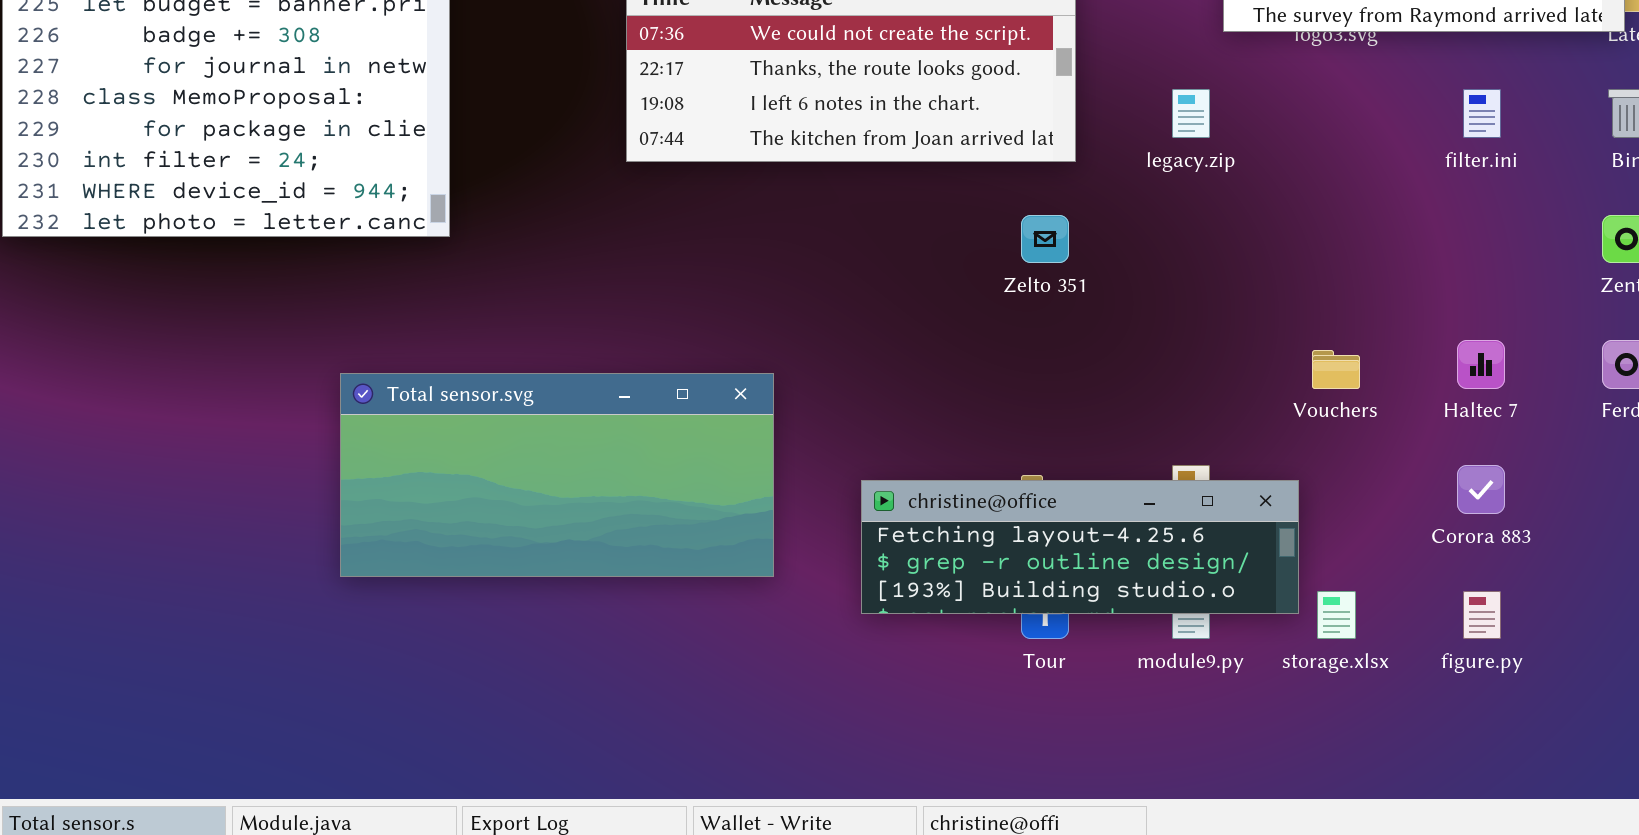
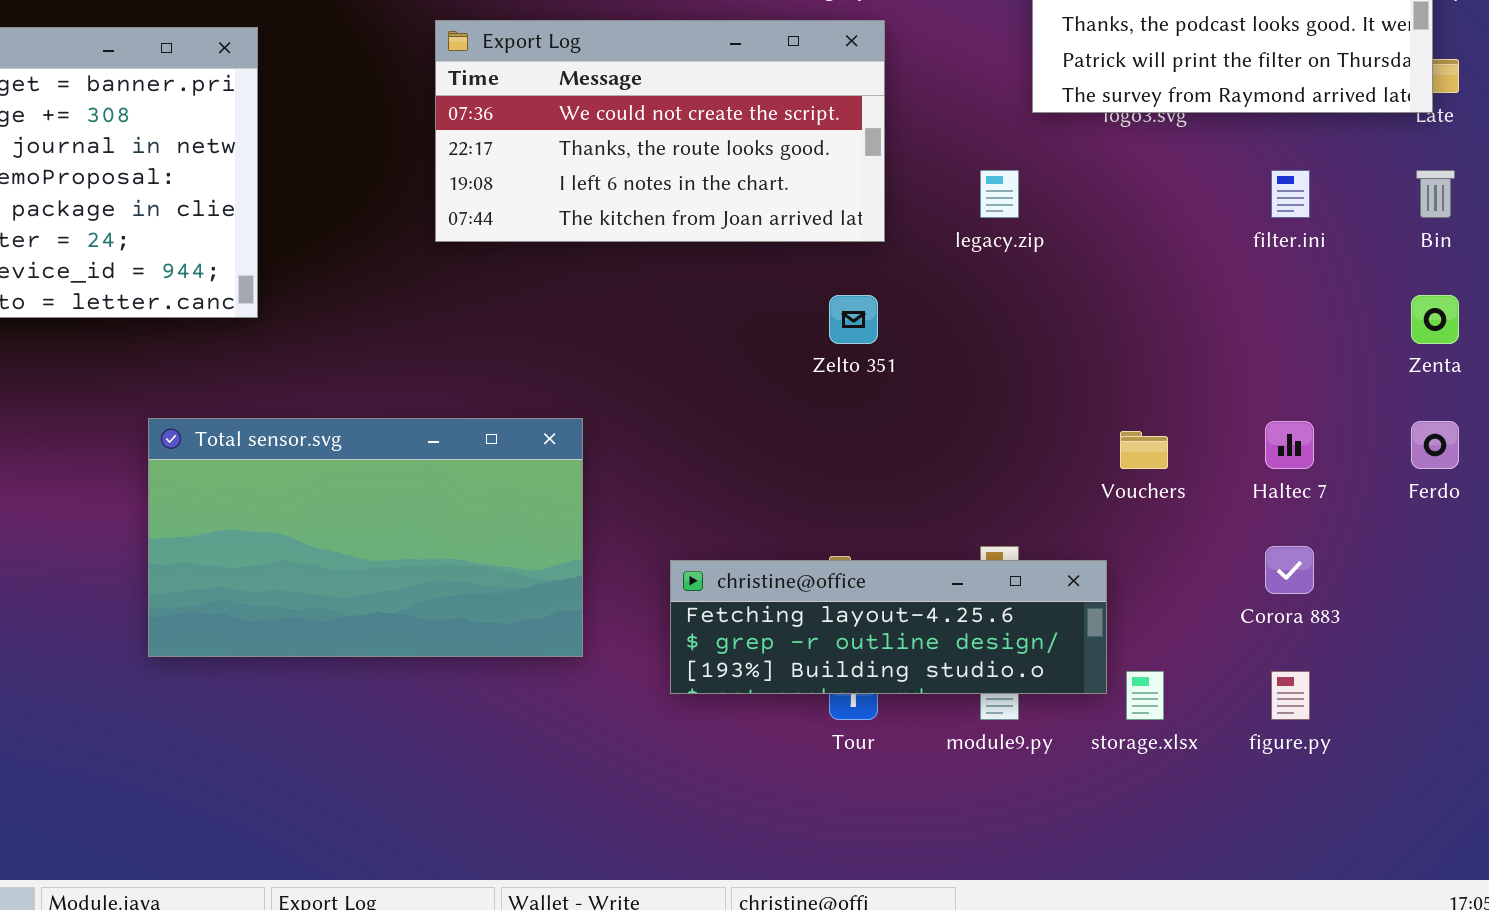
Total sensor.svg: [340,373,774,577] -> [148,418,583,657], resized

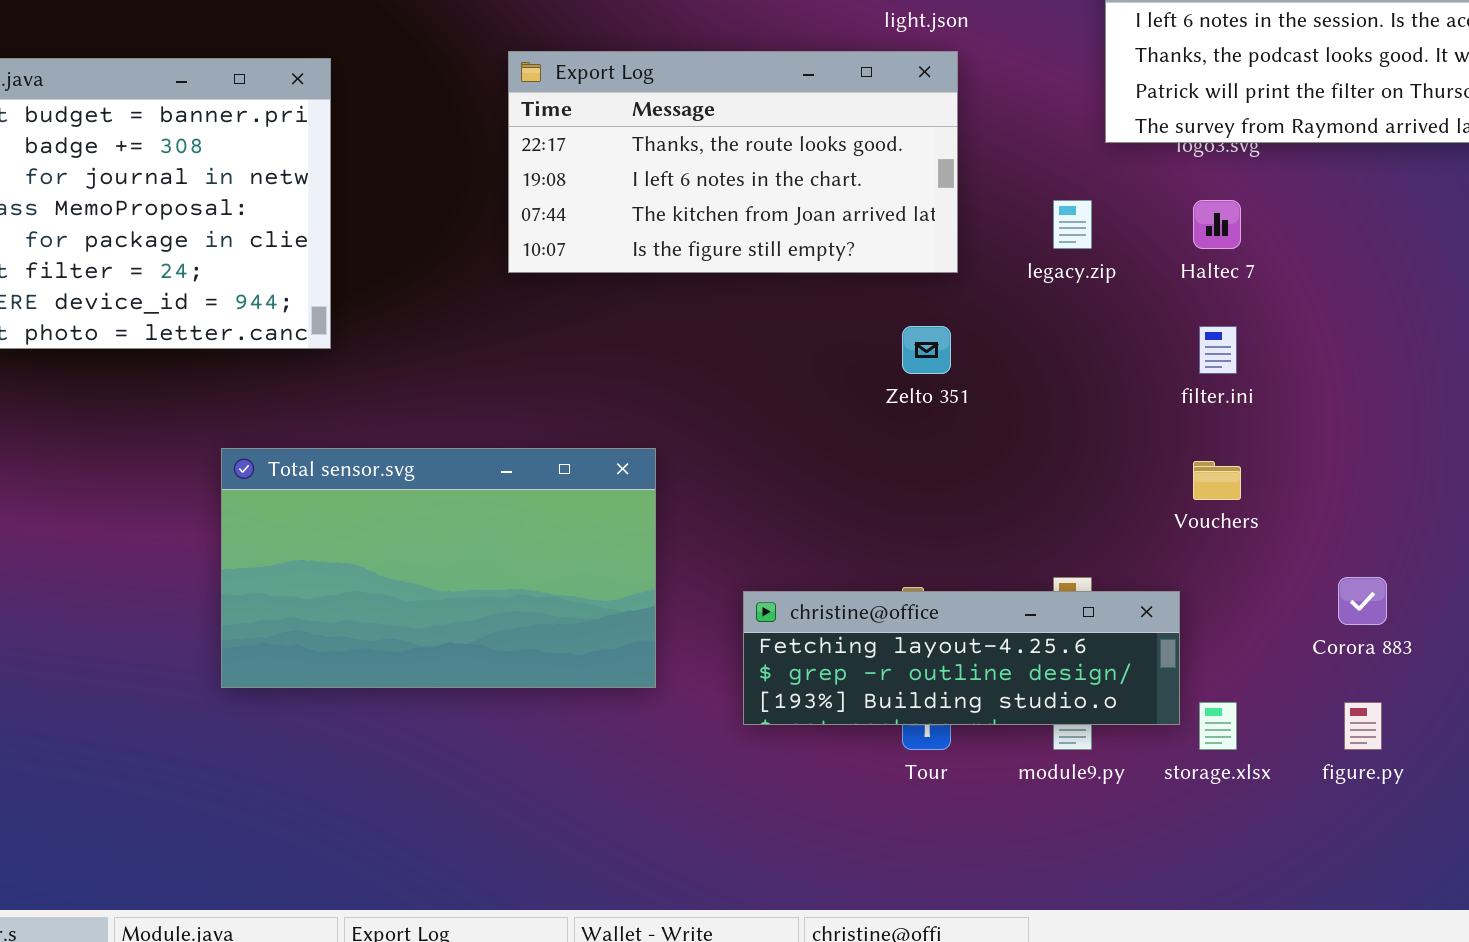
Export Log: [435,20,885,242] -> [508,51,958,273], scrolled down 1 row
filter.ini: [1271,170,1310,218] -> [1199,326,1237,374], moved
Haltec 7: [1265,421,1314,469] -> [1193,200,1241,249], moved

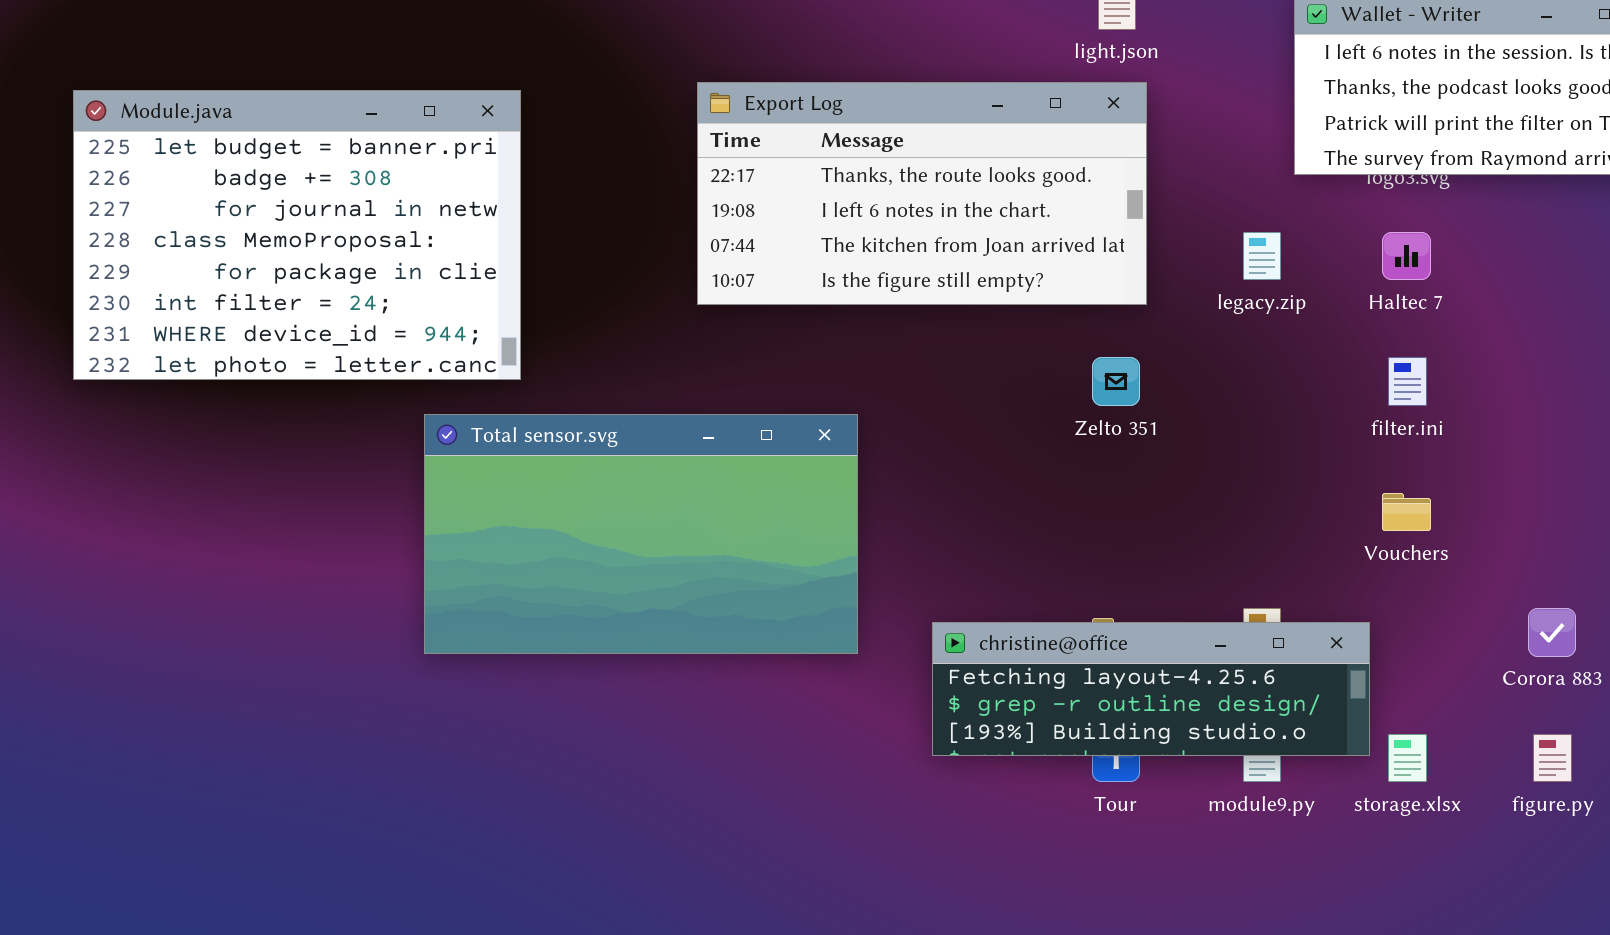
Total sensor.svg: [221,448,656,688] -> [424,414,858,654], moved

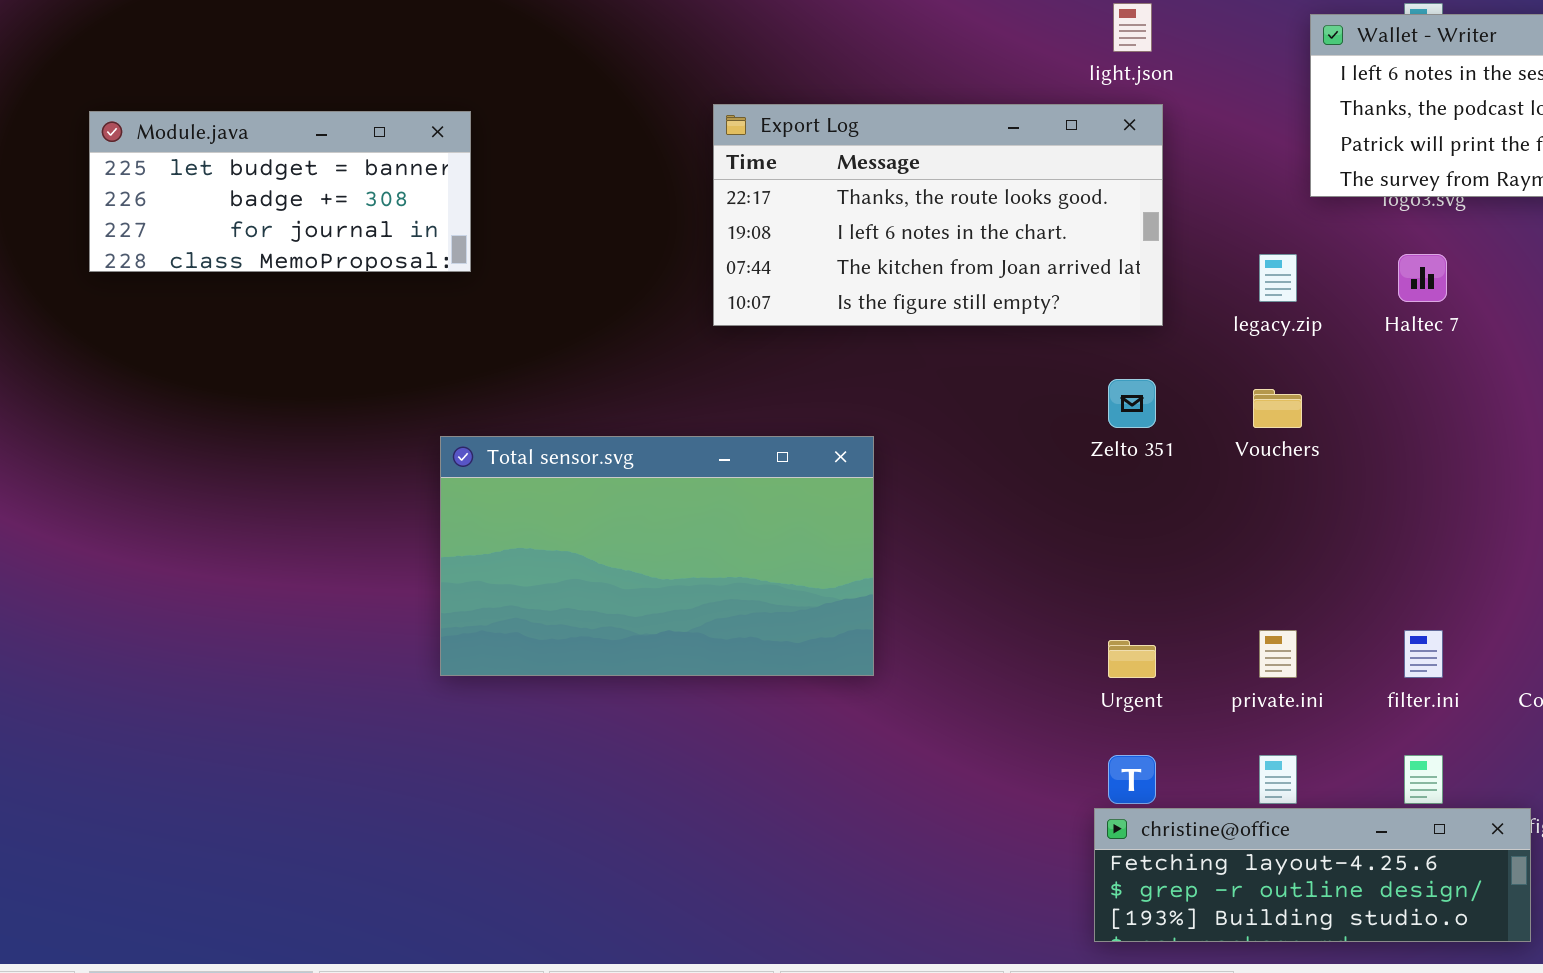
Module.java: [73,90,521,380] -> [89,111,471,272], resized
filter.ini: [1388,357,1427,406] -> [1404,630,1443,678], moved
Vouchers: [1382,493,1431,531] -> [1253,389,1302,428], moved
christine@office: [932,622,1370,756] -> [1094,808,1531,942], moved

